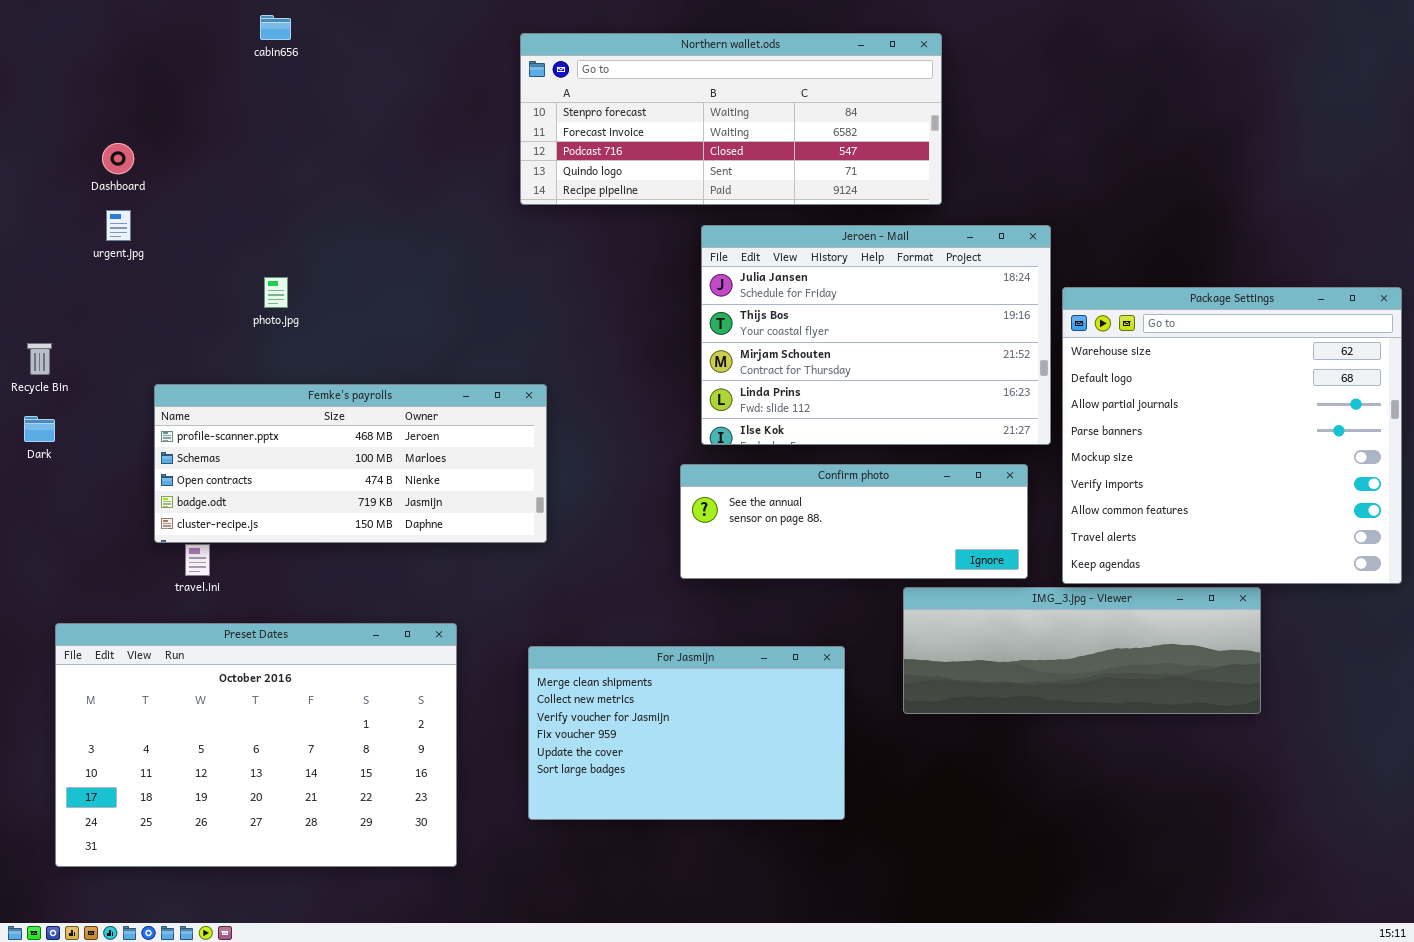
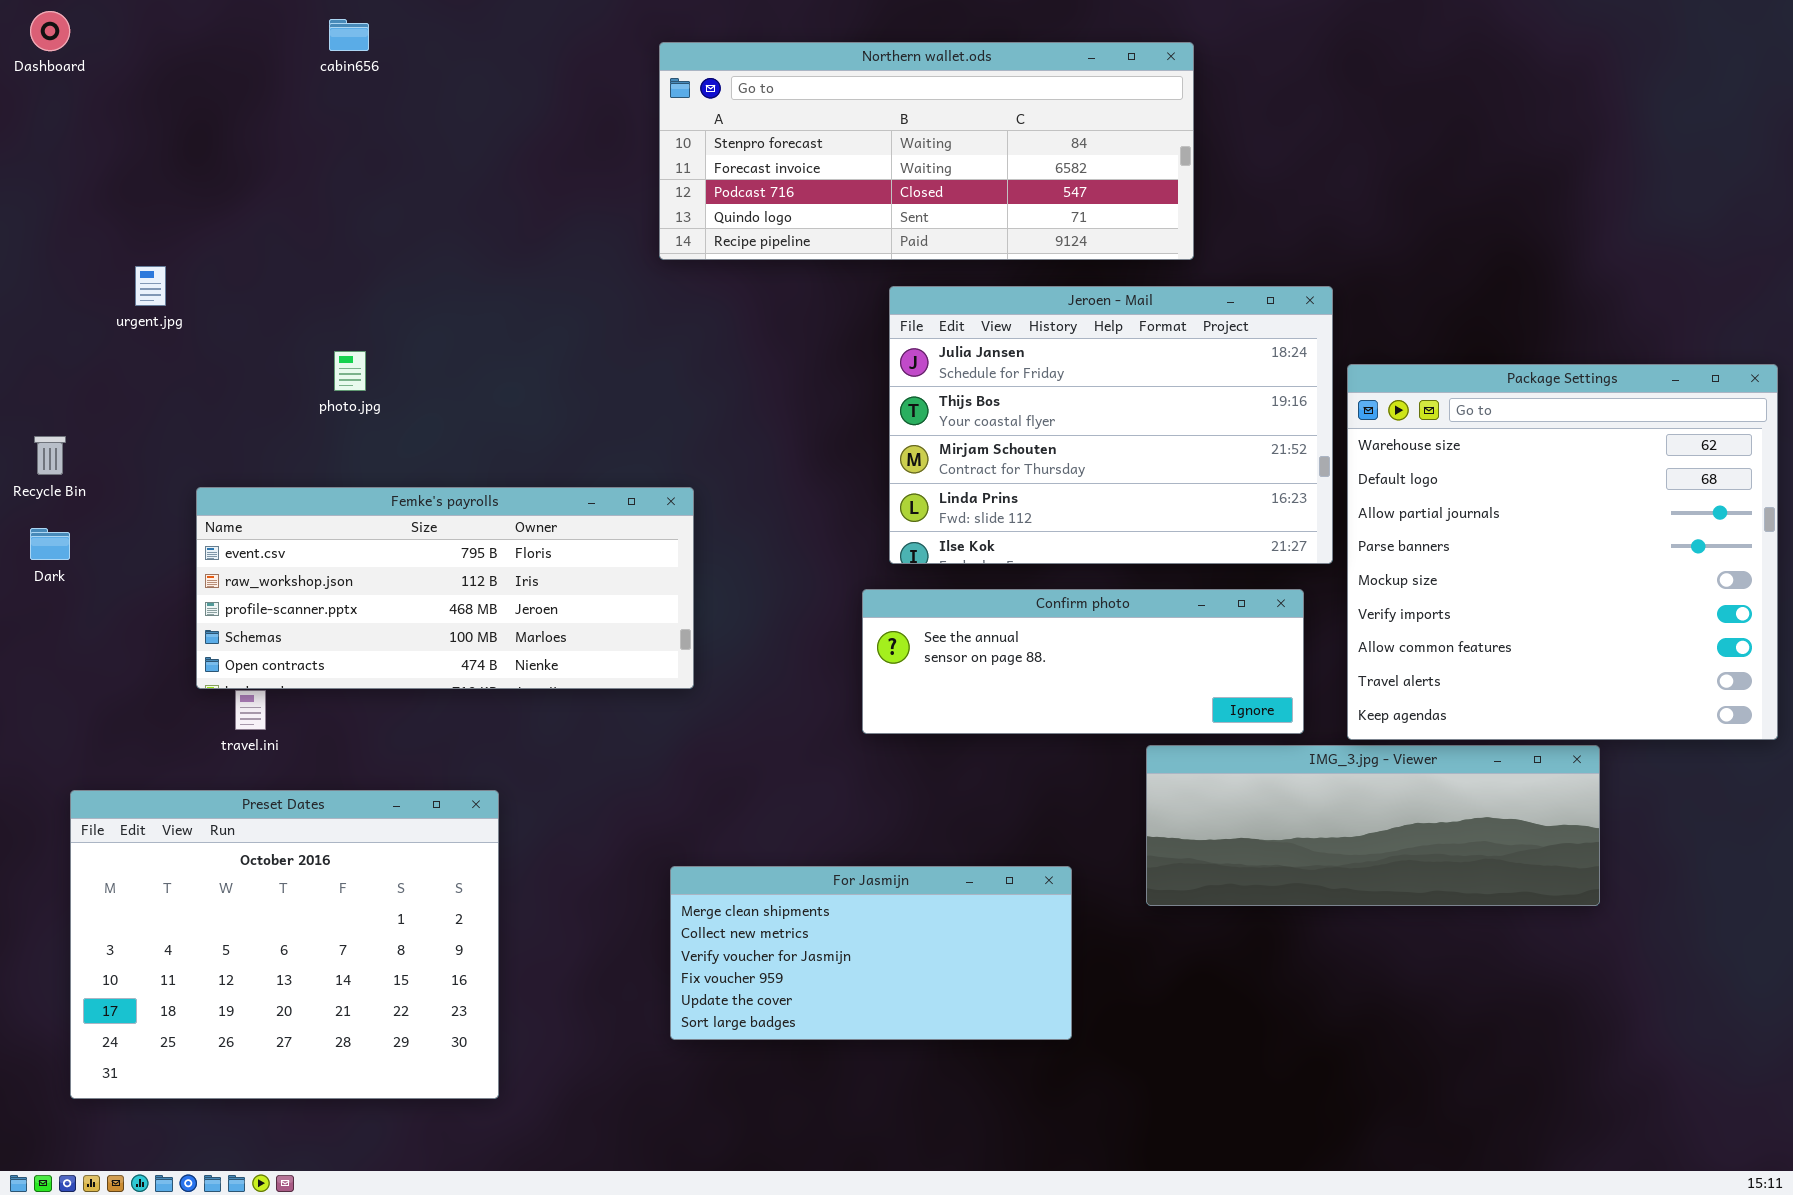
Dashboard: [102,143,134,174] -> [30,11,70,51], moved
Femke's payrolls: [154,384,547,543] -> [196,487,694,689], scrolled up 2 rows
Preset Dates: [55,623,457,867] -> [70,790,499,1099], resized
For Jasmijn: [528,646,845,820] -> [670,866,1072,1040], resized

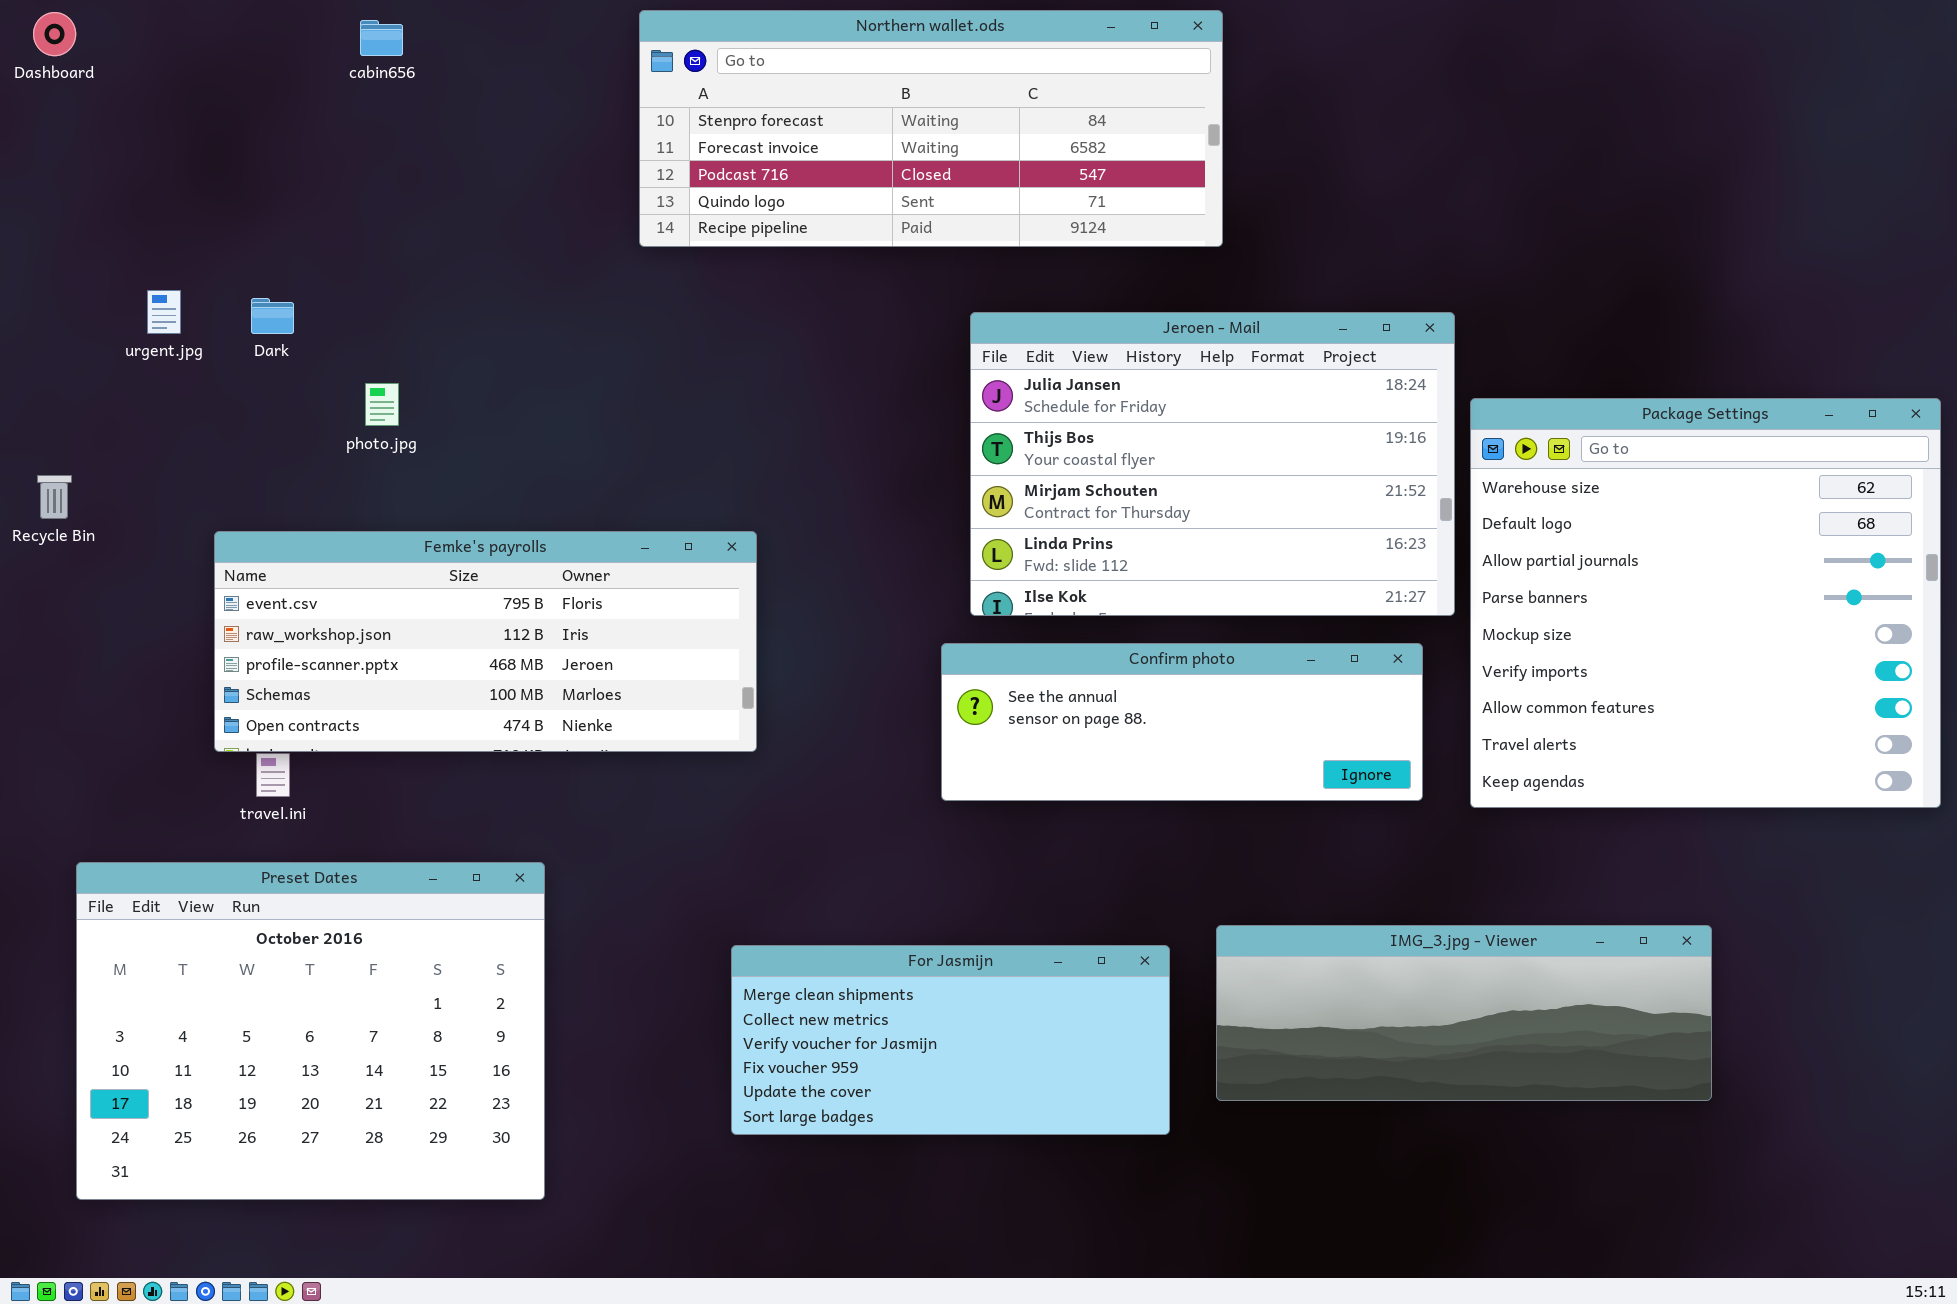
Northern wallet.ods: [659,42,1194,260] -> [639,10,1223,247], moved
Dark: [30,528,70,560] -> [251,298,294,334], moved
IMG_3.jpg - Viewer: [1146,745,1600,906] -> [1216,925,1712,1101], moved

